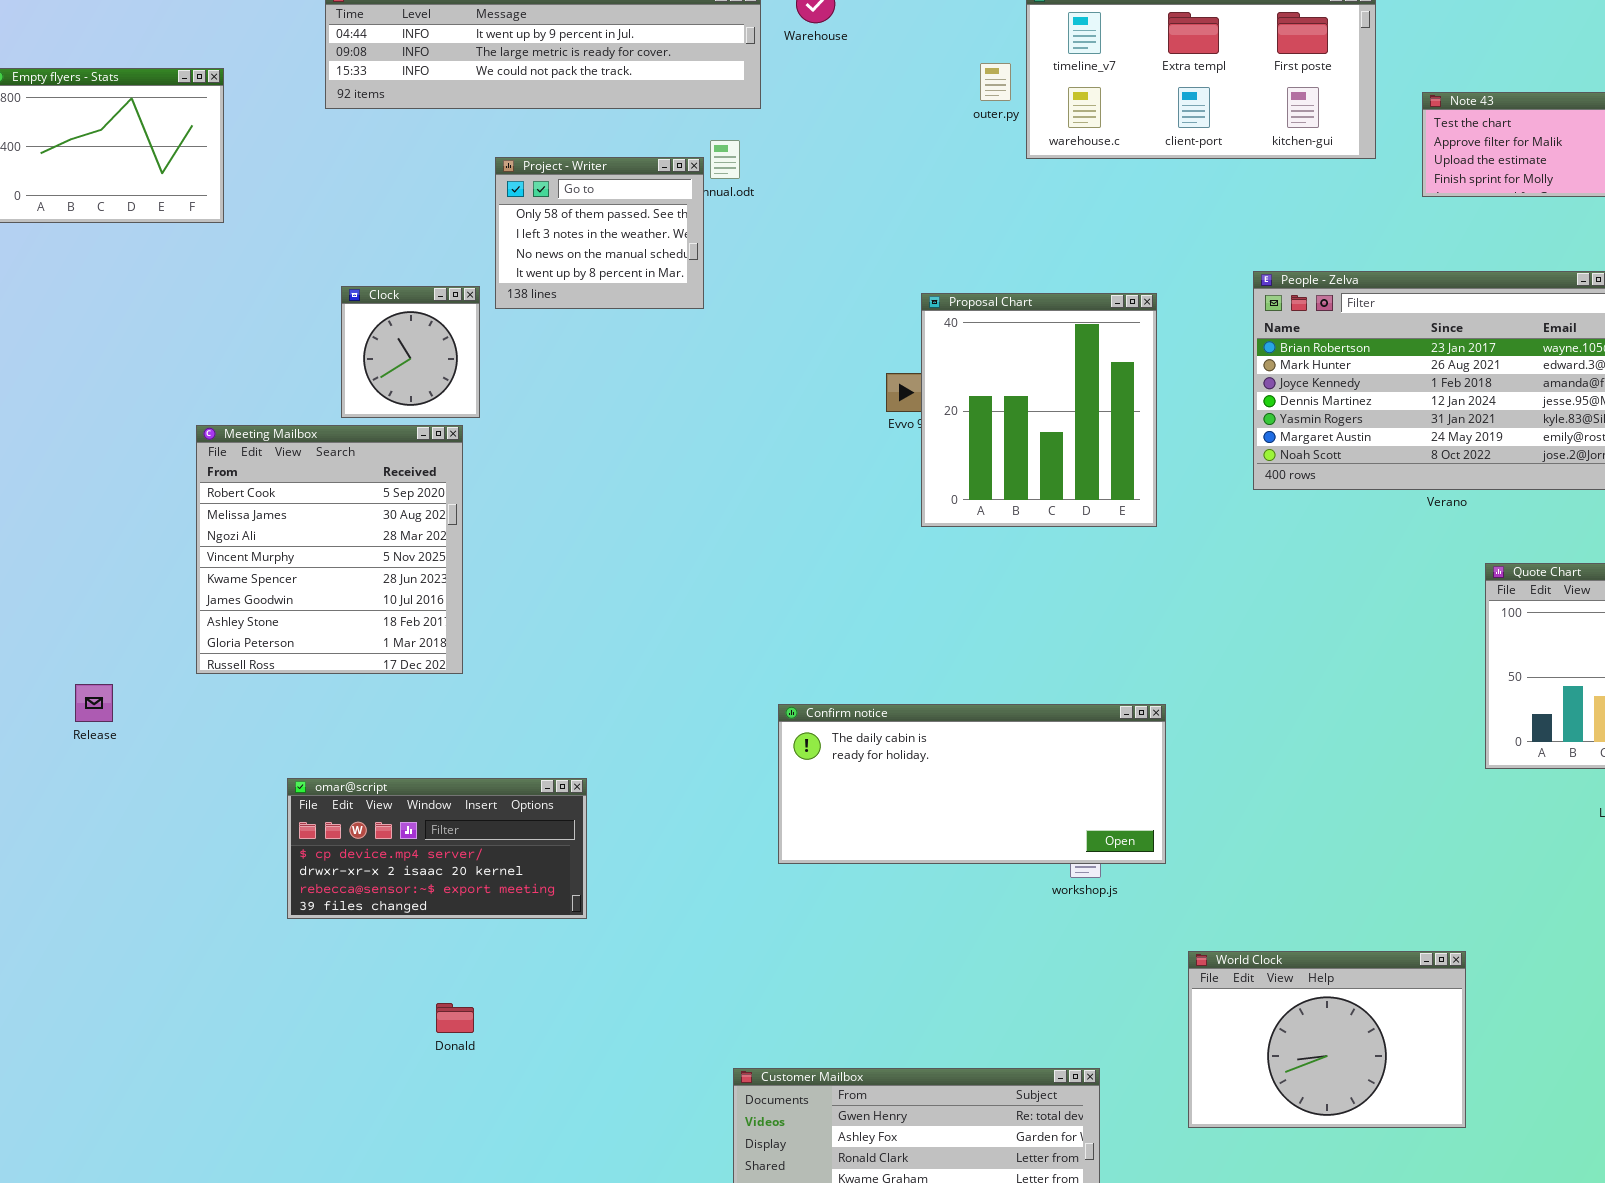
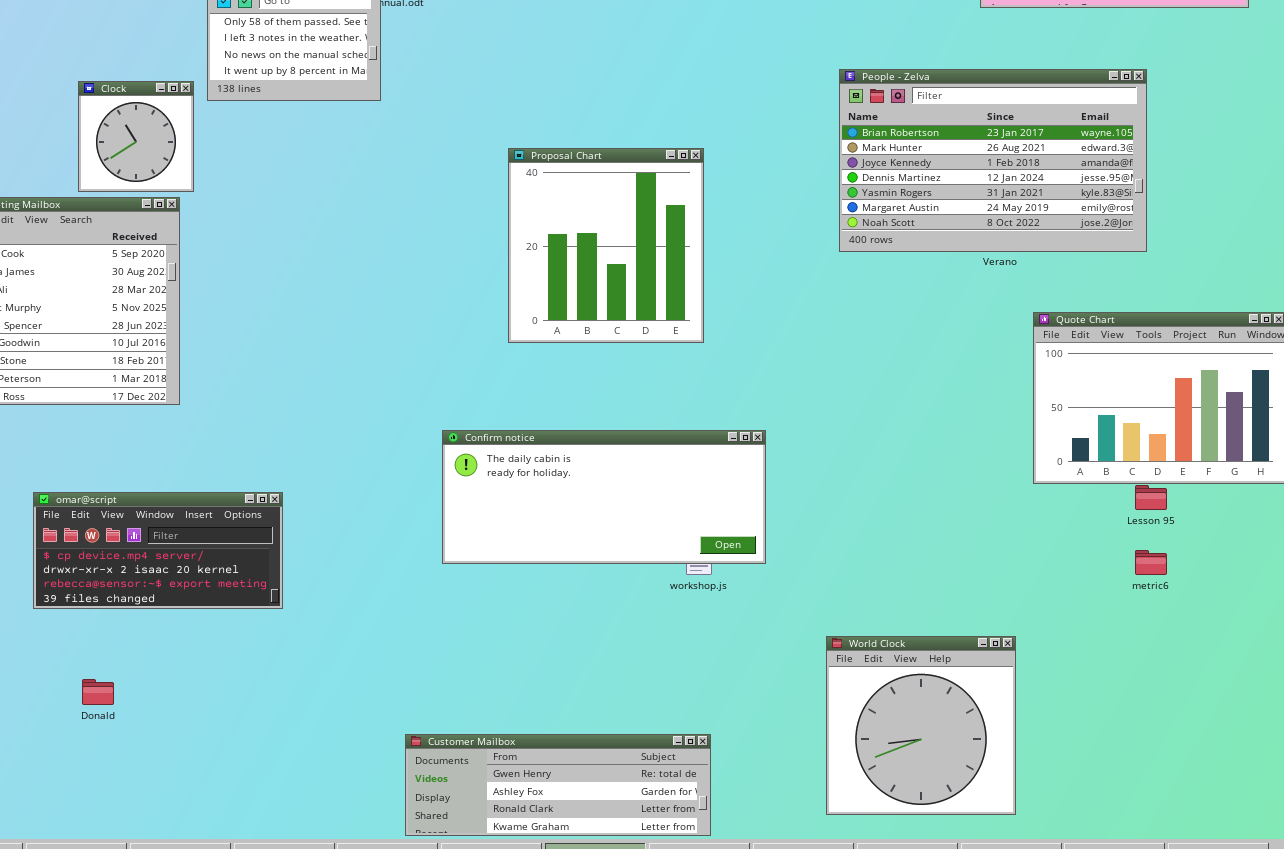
Proposal Chart: [921,293,1157,527] -> [508,148,704,343], moved
World Clock: [1188,951,1466,1128] -> [826,636,1016,815], resized
Donald: [436,1003,474,1033] -> [82,679,114,705], moved

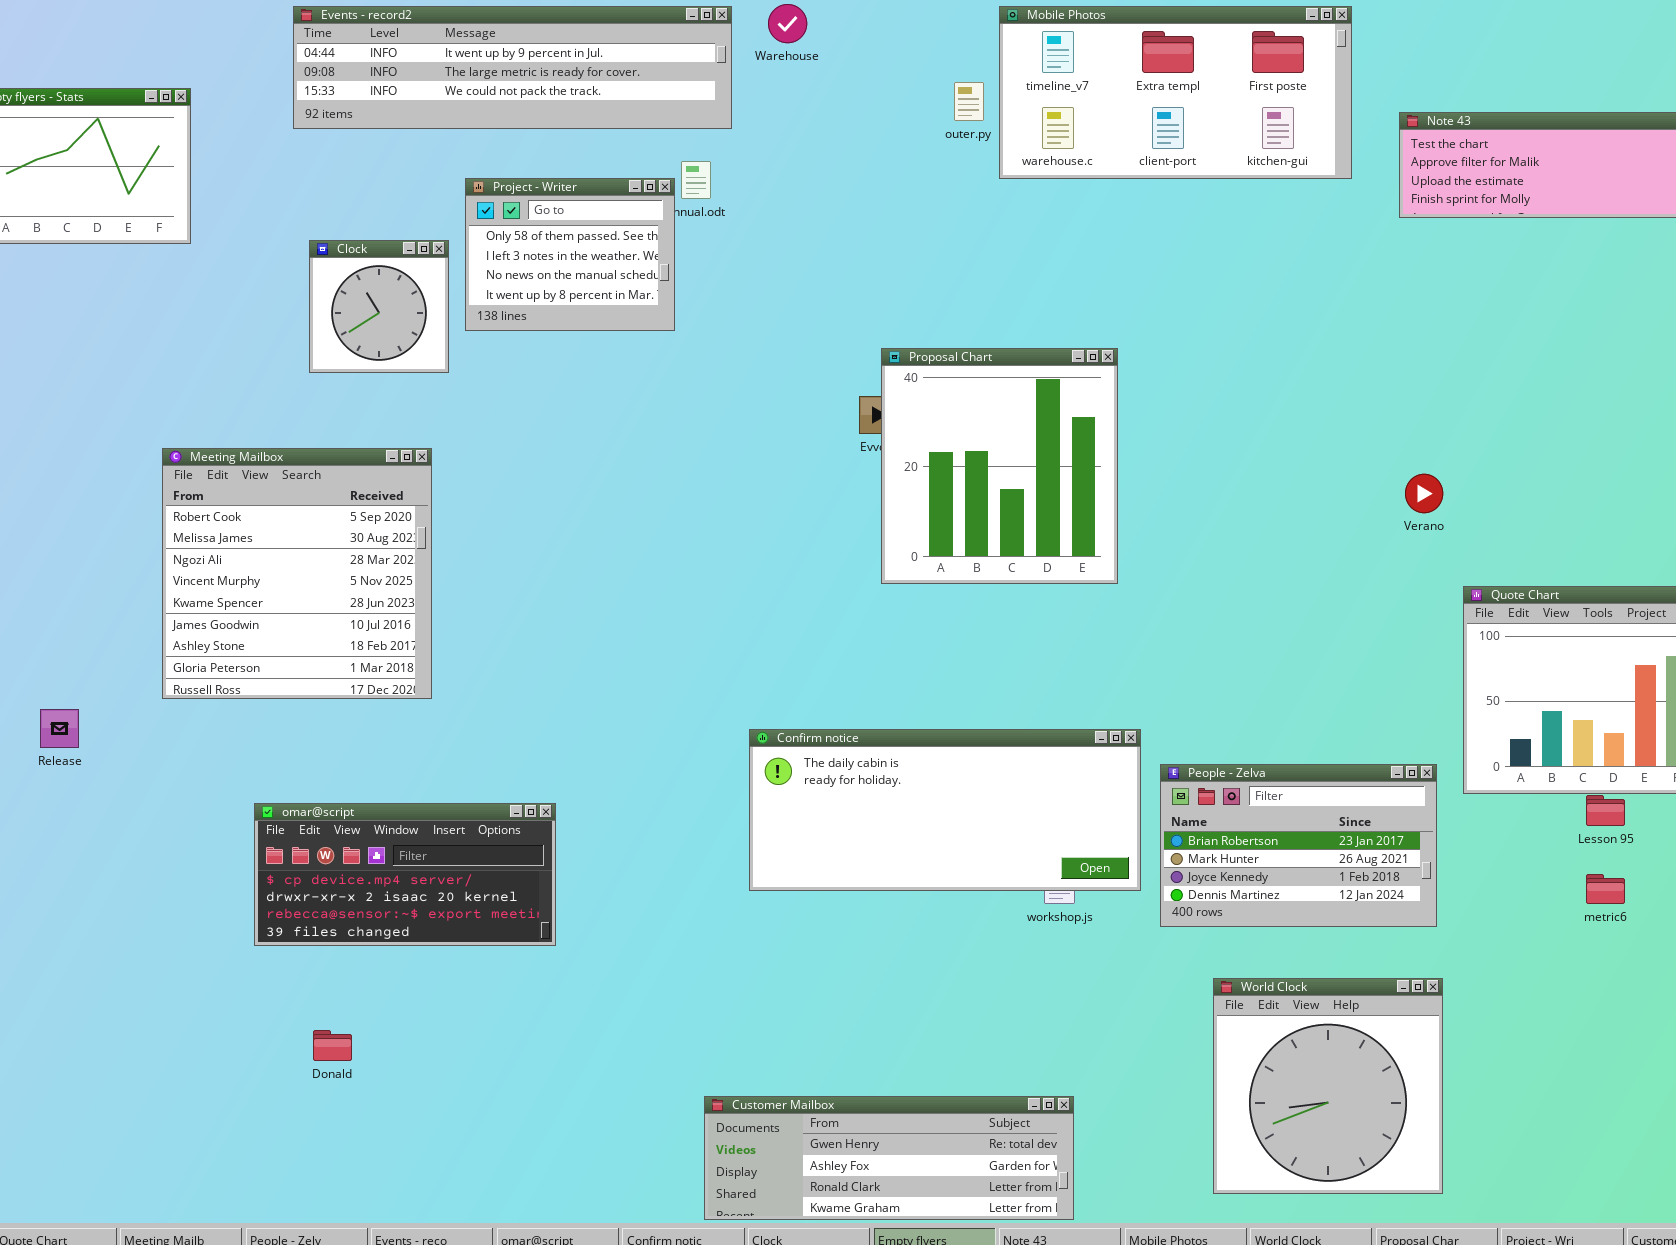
People - Zelva: [839,69,1147,252] -> [1160,764,1437,927], moved, resized
Clock: [78,81,194,192] -> [309,240,449,373], moved
Proposal Chart: [508,148,704,343] -> [881,348,1118,584], moved

